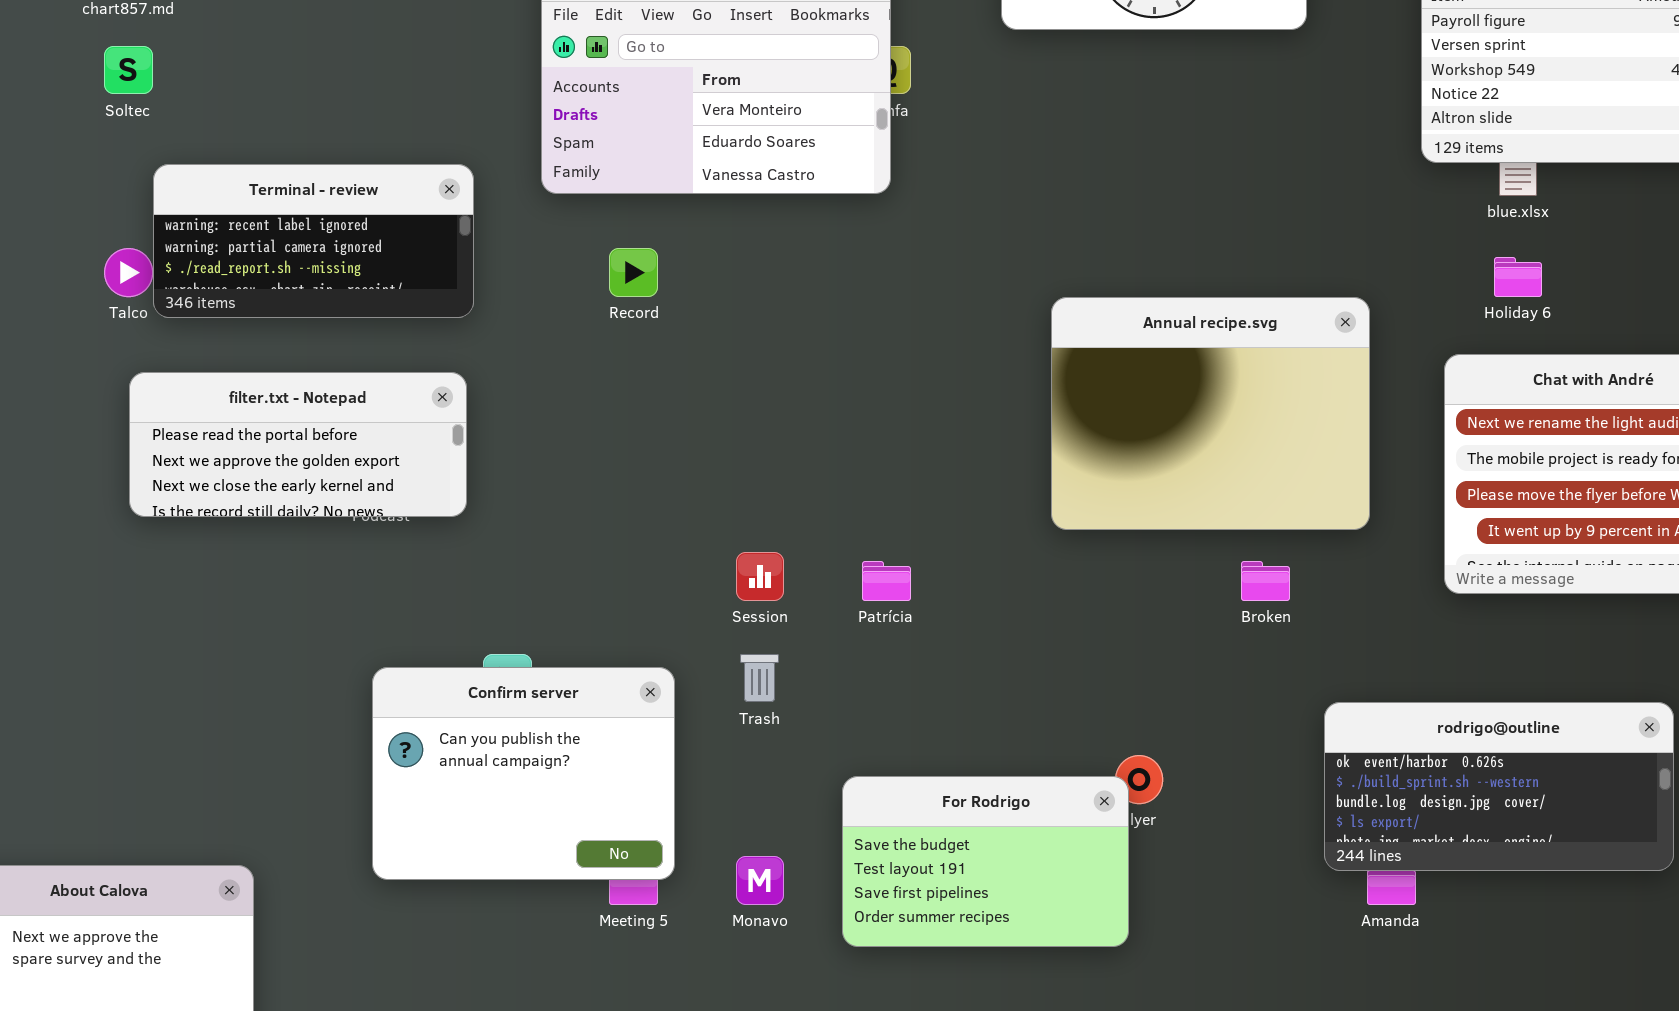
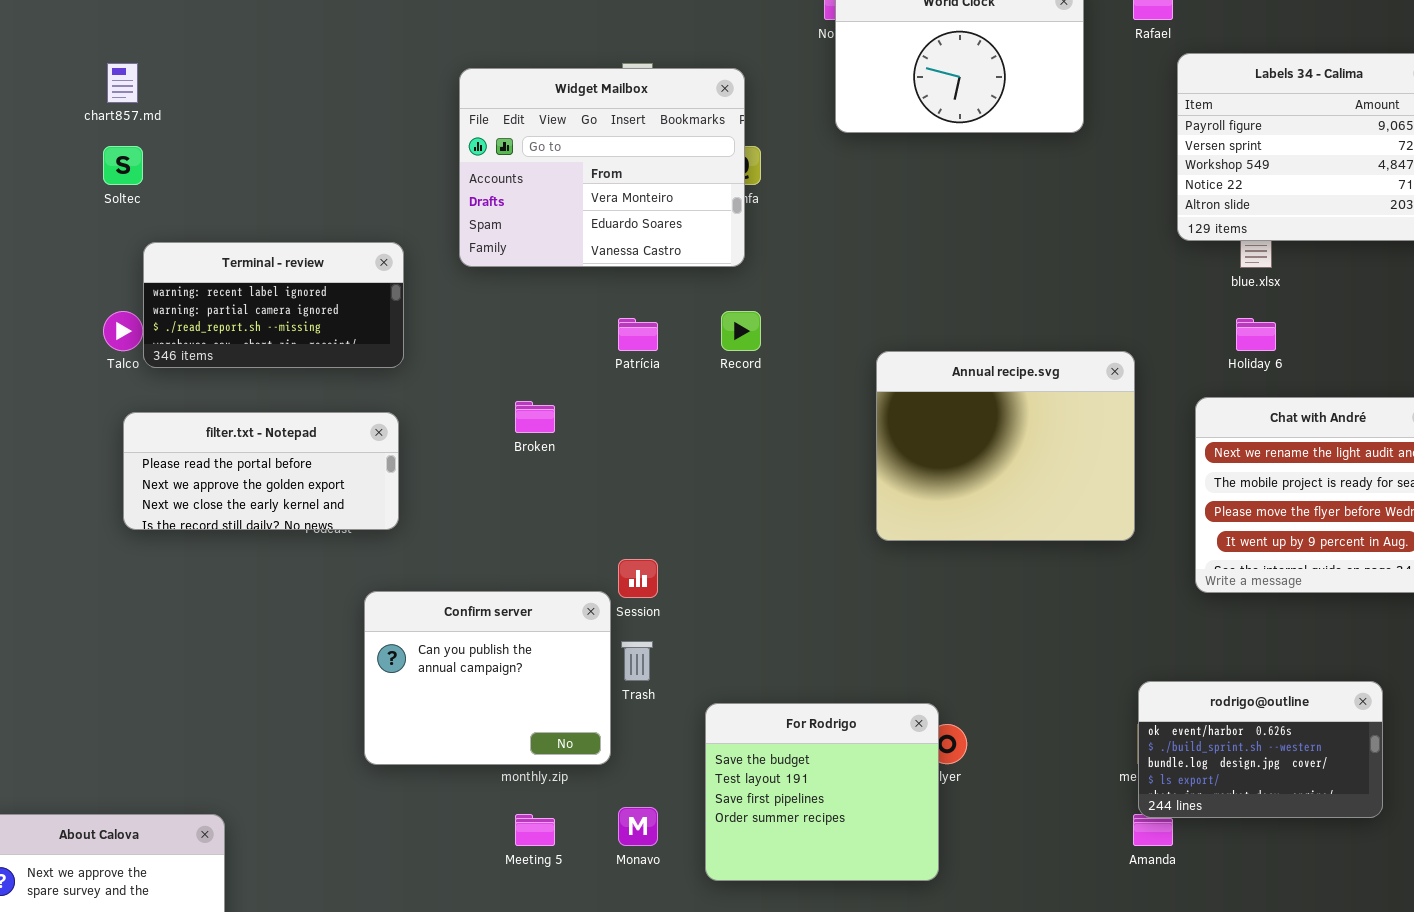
Record: [609,248,658,297] -> [721,311,761,351], moved
Patrícia: [862,561,911,601] -> [618,318,658,351], moved
Broken: [1241,561,1290,601] -> [515,401,555,433], moved
Confirm server: [372,667,675,880] -> [364,591,611,765], moved
rodrigo@outline: [1324,702,1674,871] -> [1138,681,1383,818], resized
For Rodrigo: [842,776,1129,947] -> [705,703,939,881], resized

